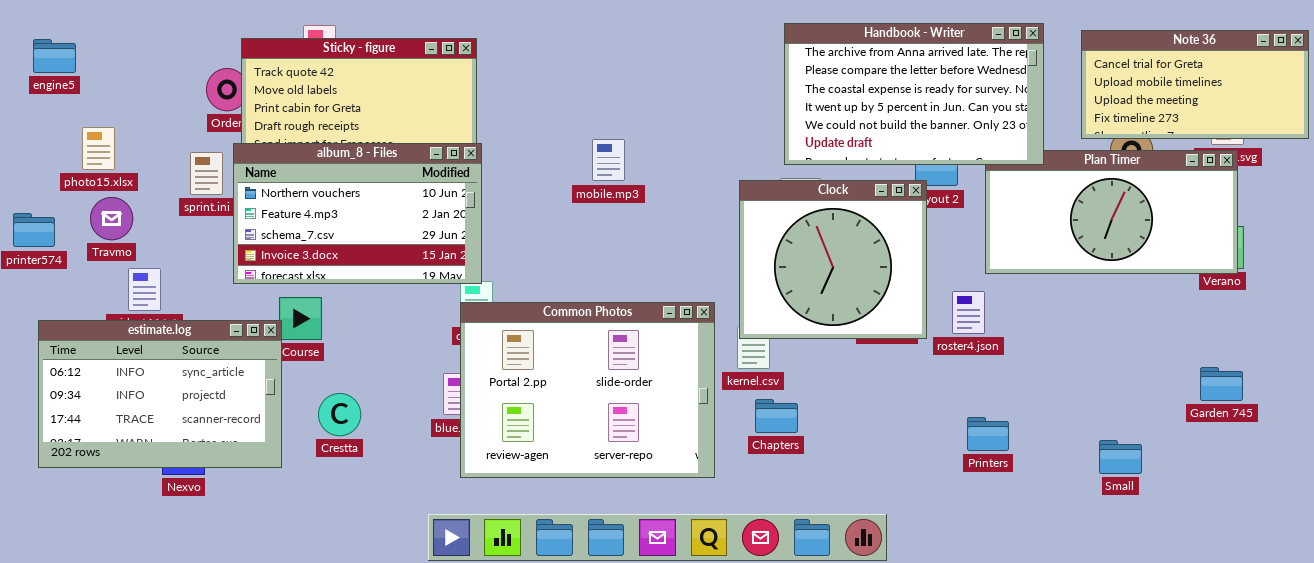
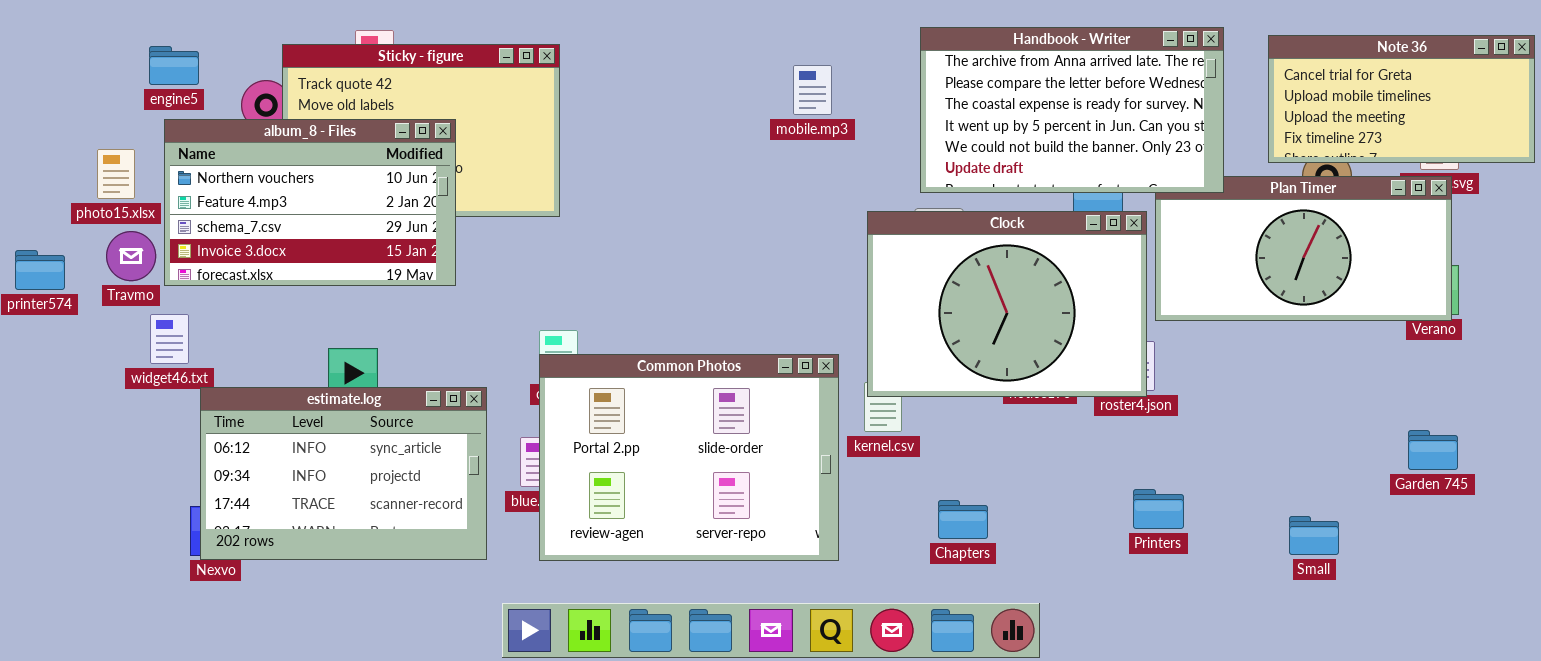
engine5: [33,39,76,73] -> [149,46,199,85], moved
mobile.mp3: [592,139,625,181] -> [793,65,832,115], moved
album_8 - Files: [233,143,482,284] -> [164,119,456,286], moved
Clock: [739,180,927,339] -> [867,211,1147,397], resized
estimate.log: [38,320,282,468] -> [200,387,487,560], moved
Chapters: [755,399,798,433] -> [938,500,988,539], moved

